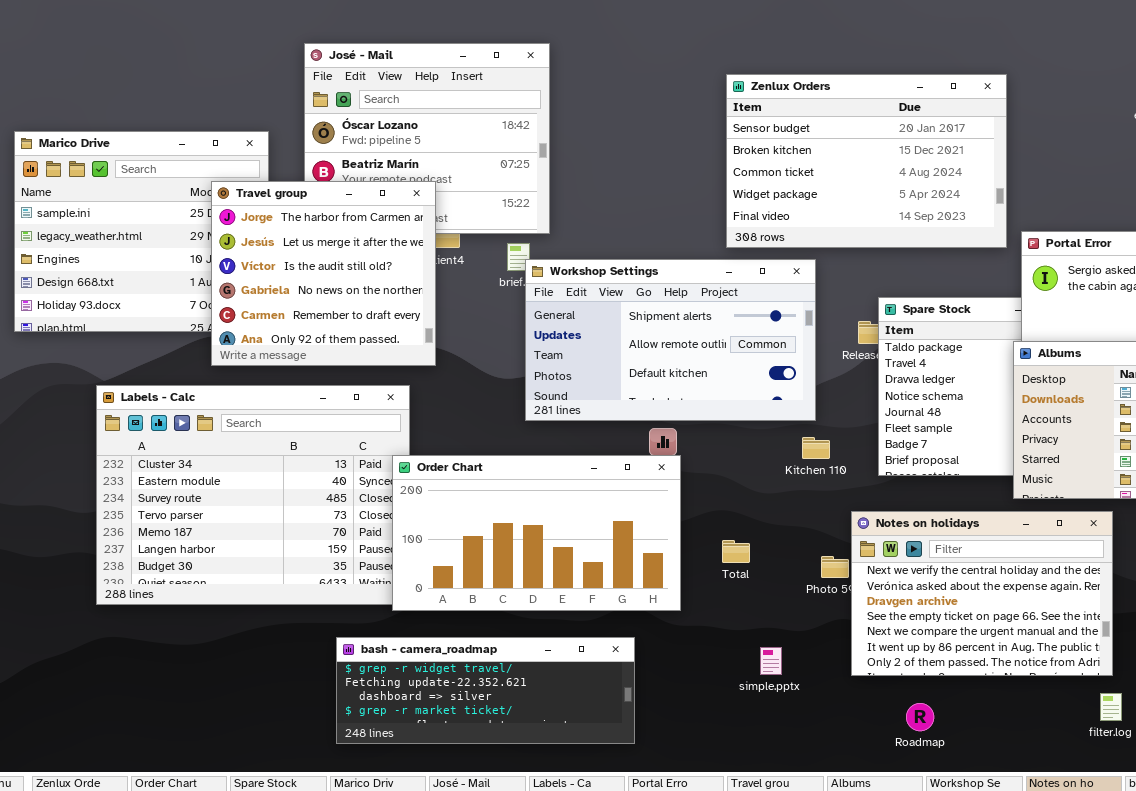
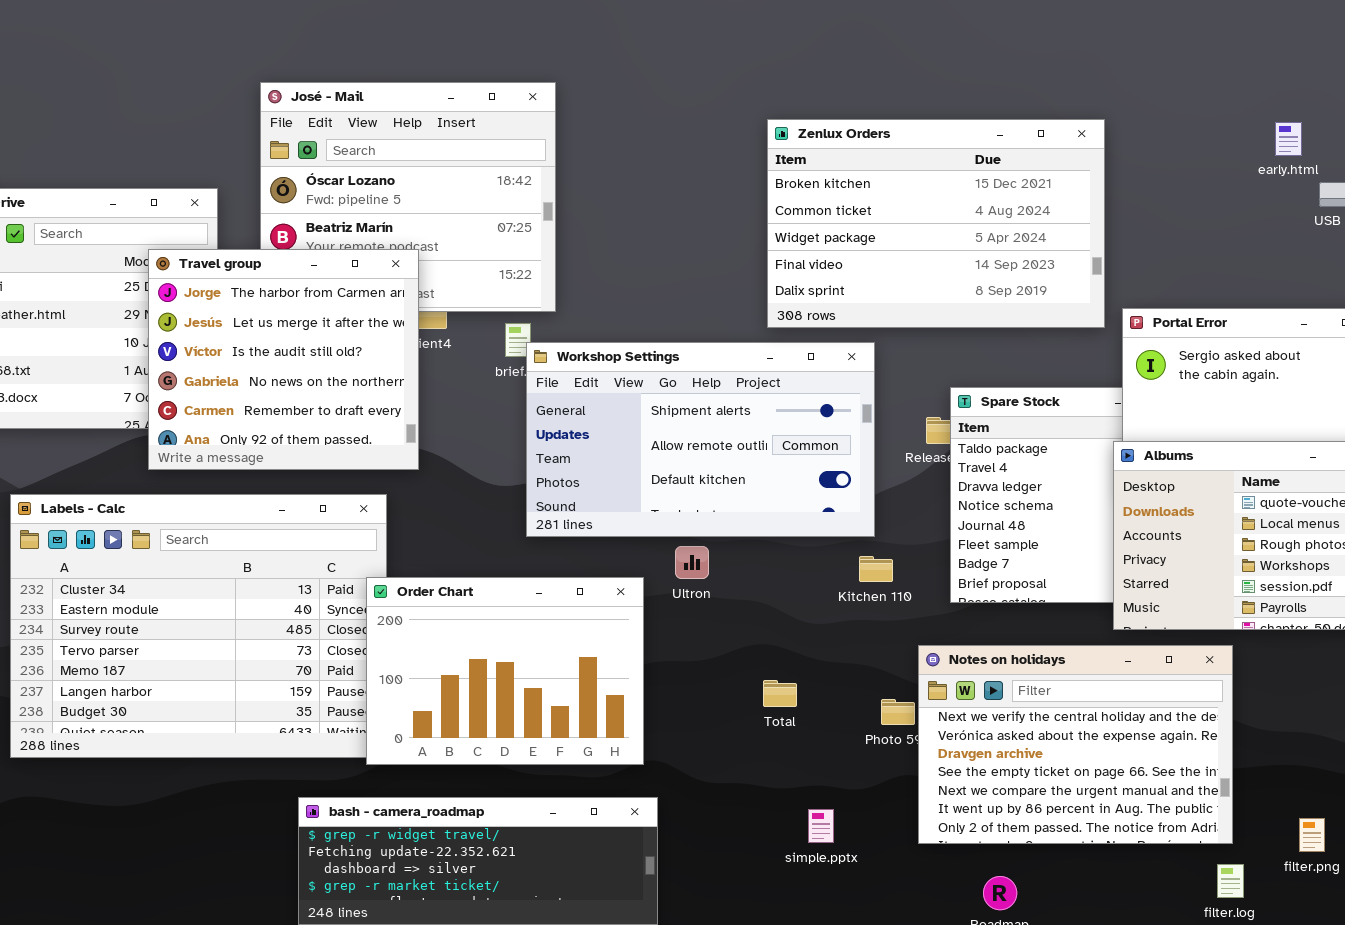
Zenlux Orders: [726,74,1007,248] -> [767,119,1105,328], scrolled down 1 row
Order Chart: [392,455,681,611] -> [366,577,644,765], resized

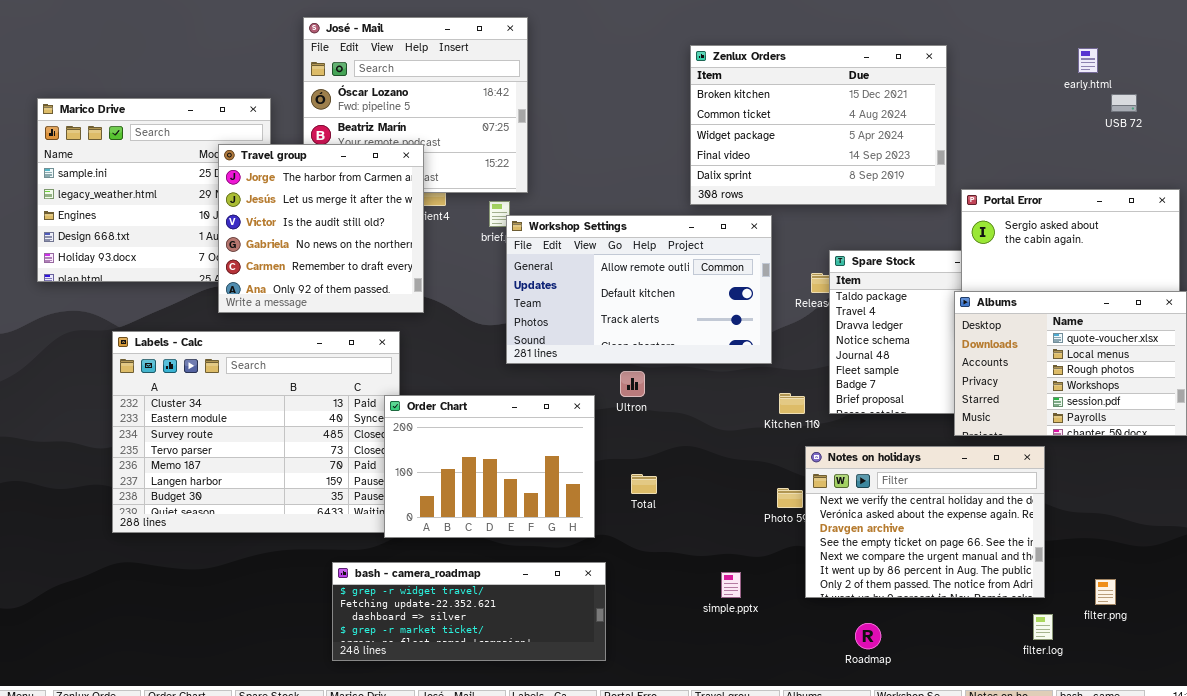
Workshop Settings: [526,342,875,537] -> [506,215,772,364], scrolled down 1 row
Kitchen 110: [859,556,893,582] -> [779,393,805,414], moved
Total: [763,680,797,707] -> [631,474,657,494], moved

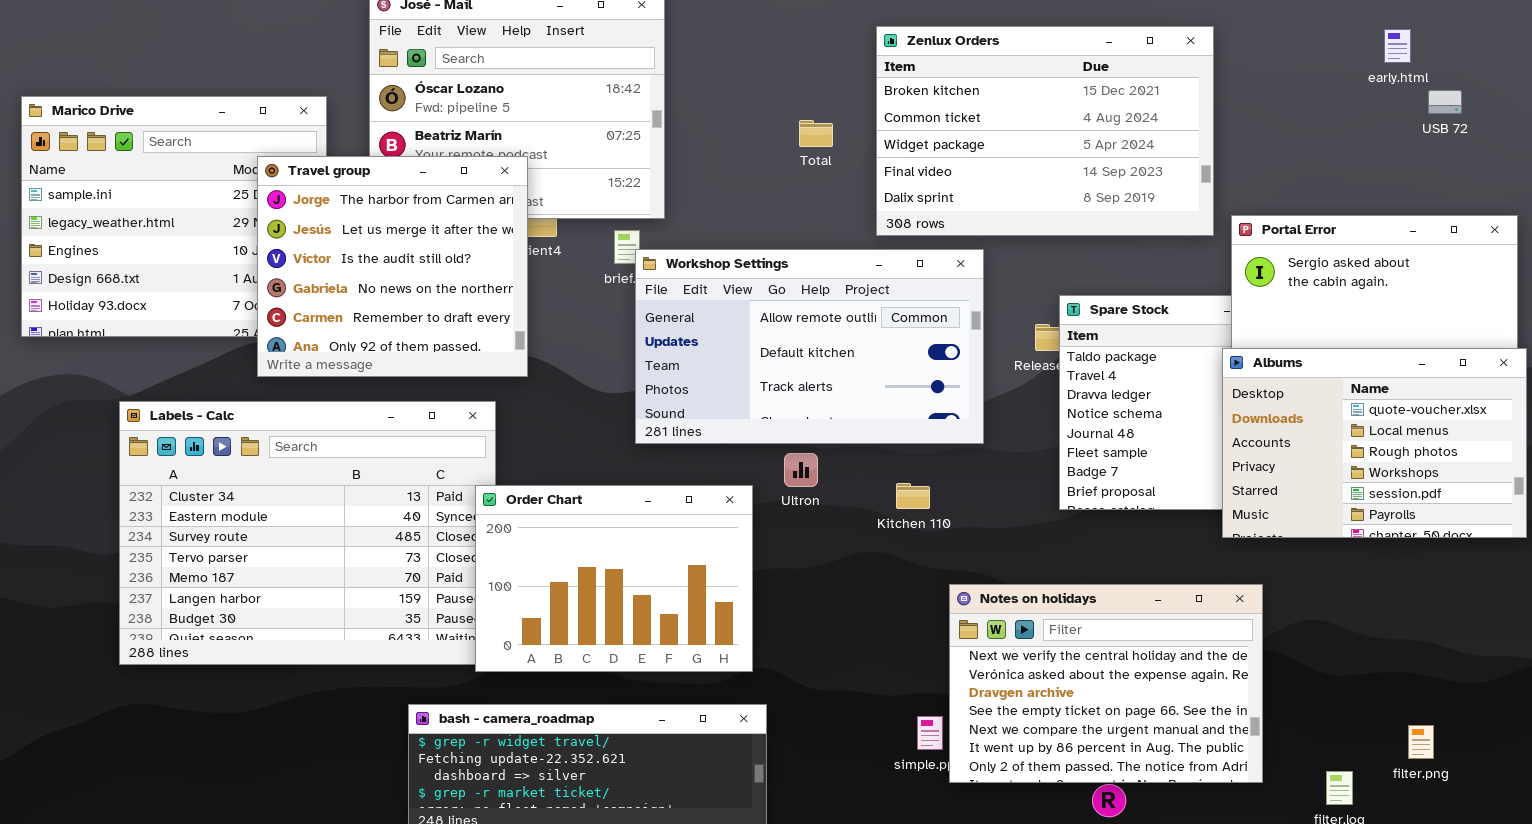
Kitchen 110: [779,393,805,414] -> [896,483,930,509], moved
Notes on holidays: [805,446,1045,598] -> [949,584,1263,783], moved
Total: [631,474,657,494] -> [799,120,833,147], moved

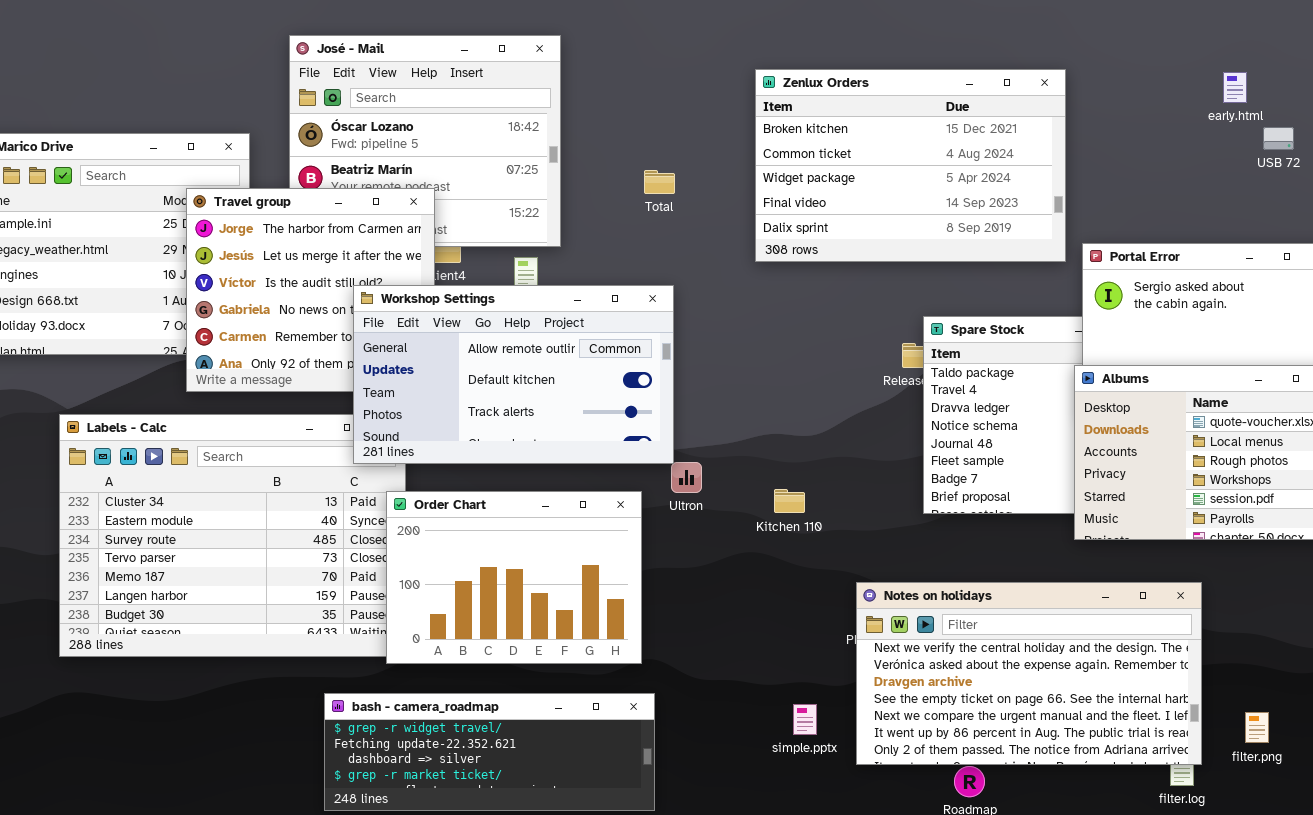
Total: [799,120,833,147] -> [644,170,675,194], moved
Workshop Settings: [635,249,984,444] -> [353,285,674,464], moved
Notes on holidays: [949,584,1263,783] -> [856,582,1202,765], moved, resized

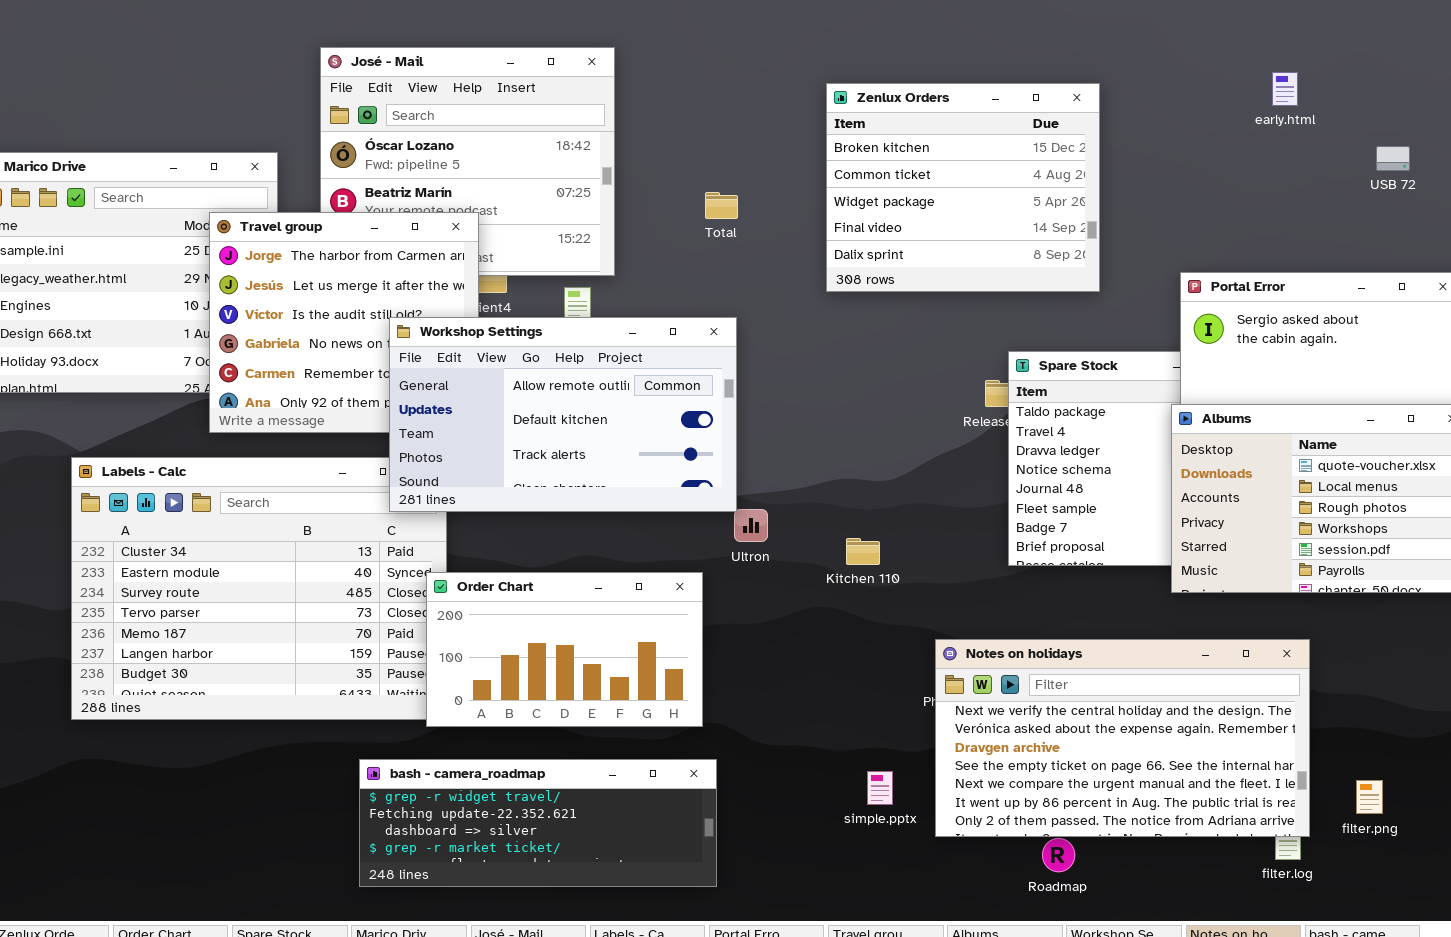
Zenlux Orders: [755,69,1066,262] -> [826,83,1100,292], resized
early.html: [1223,72,1247,103] -> [1272,72,1298,106], moved
Order Chart: [386,491,642,664] -> [426,572,703,727], resized

